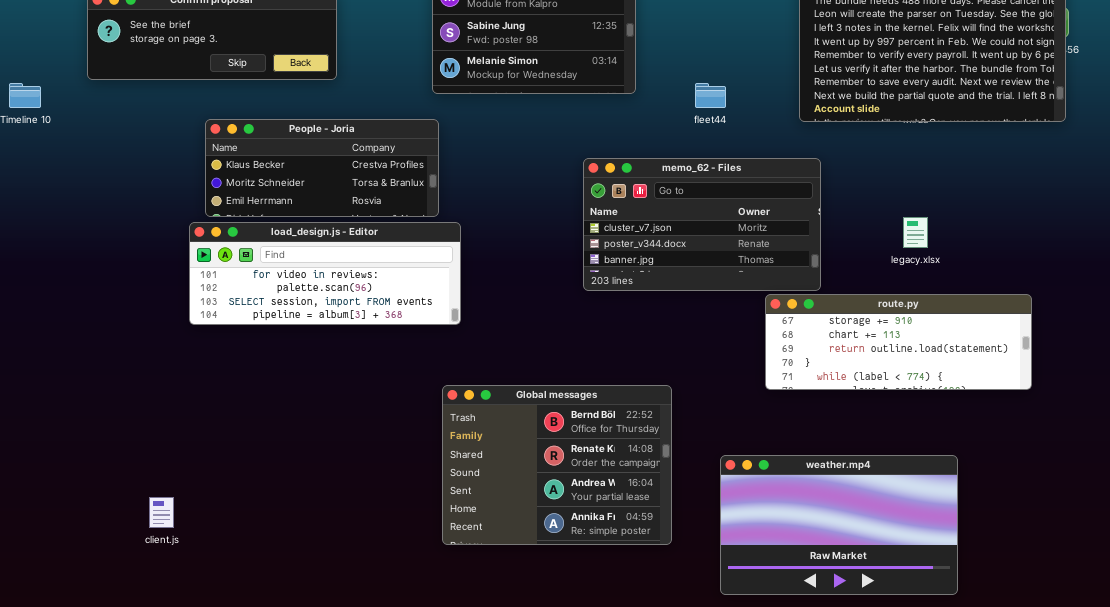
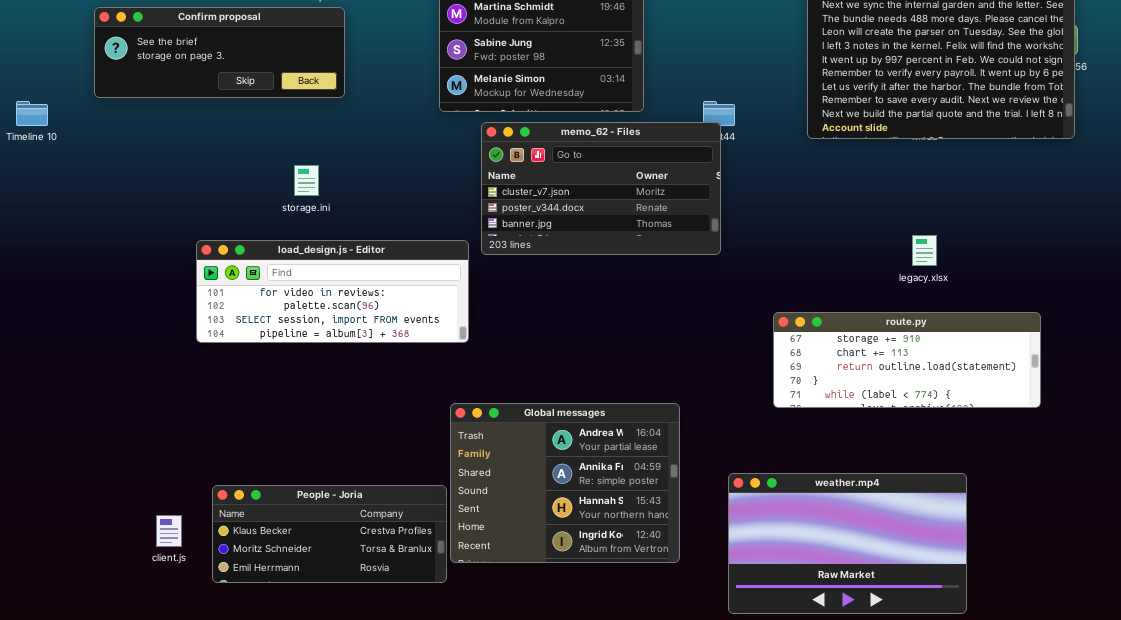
People - Joria: [205,119,439,217] -> [212,485,447,583], moved
memo_62 - Files: [583,158,821,291] -> [481,122,721,255], moved
Global messages: [442,385,672,545] -> [450,403,680,563], scrolled down 2 rows

